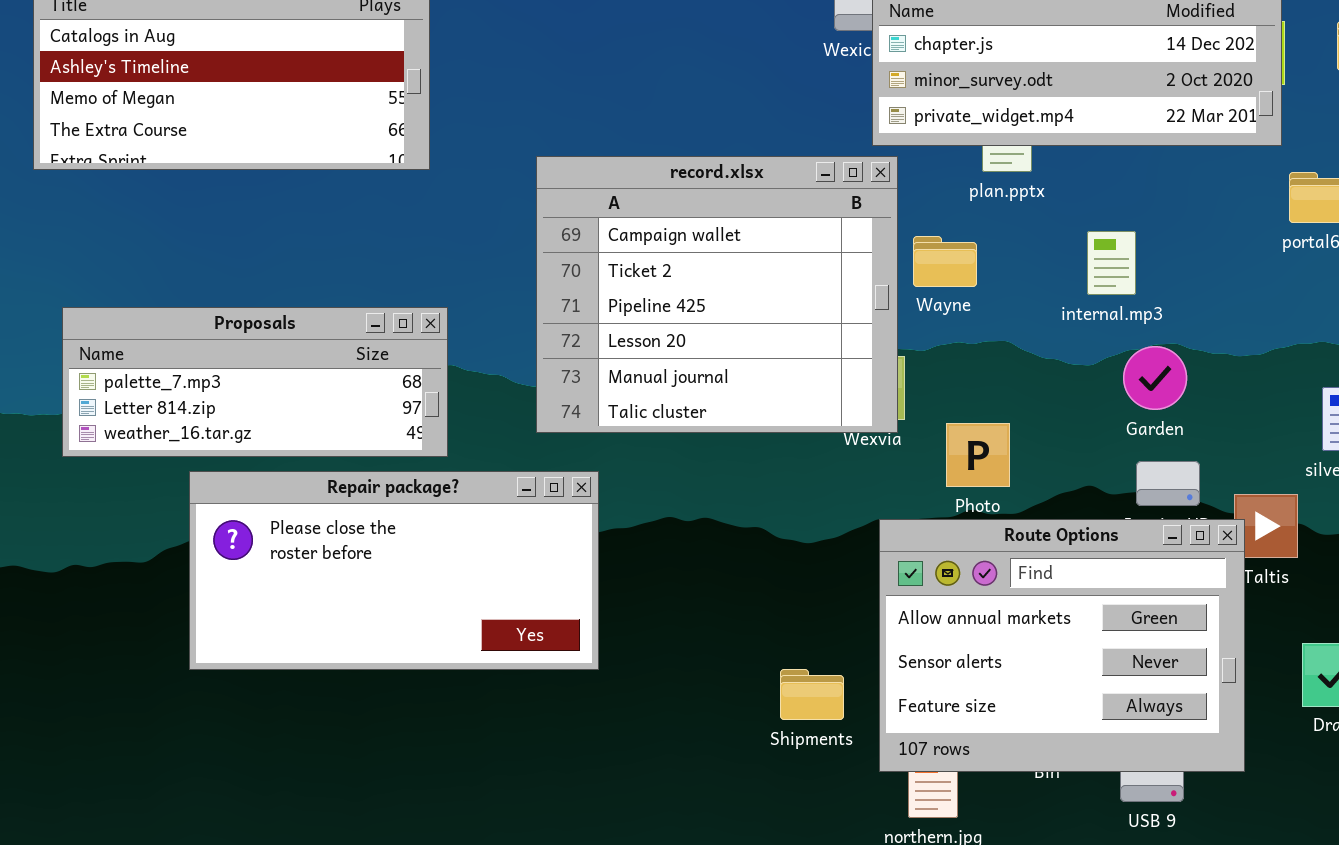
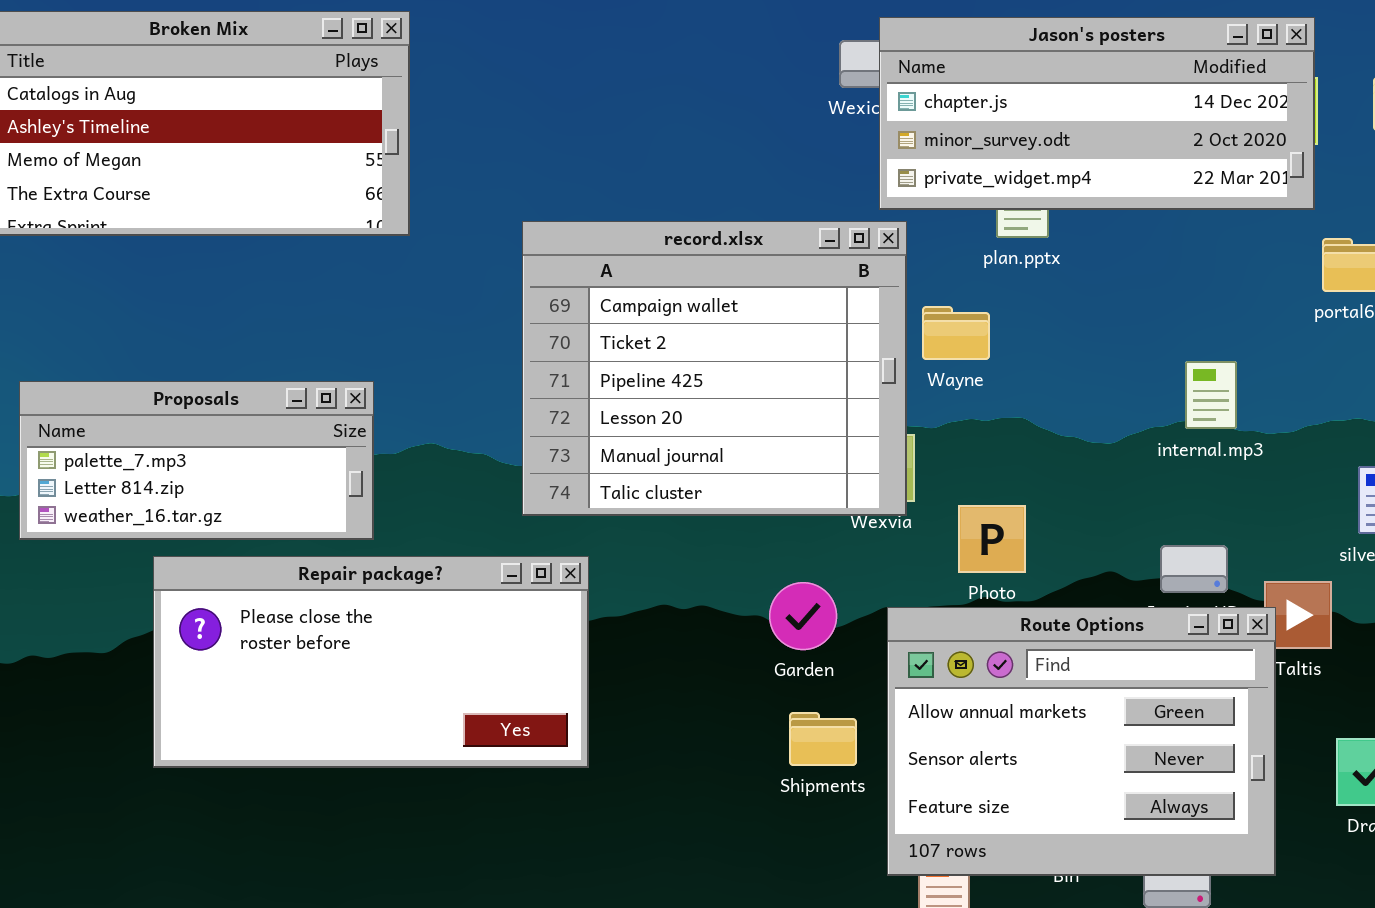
internal.mp3: [1087,231,1136,295] -> [1185,361,1237,429], moved
Proposals: [62,307,448,457] -> [19,381,374,540], resized
Garden: [1123,346,1187,410] -> [769,582,837,650], moved
Shipments: [780,669,844,720] -> [789,712,857,766], moved

